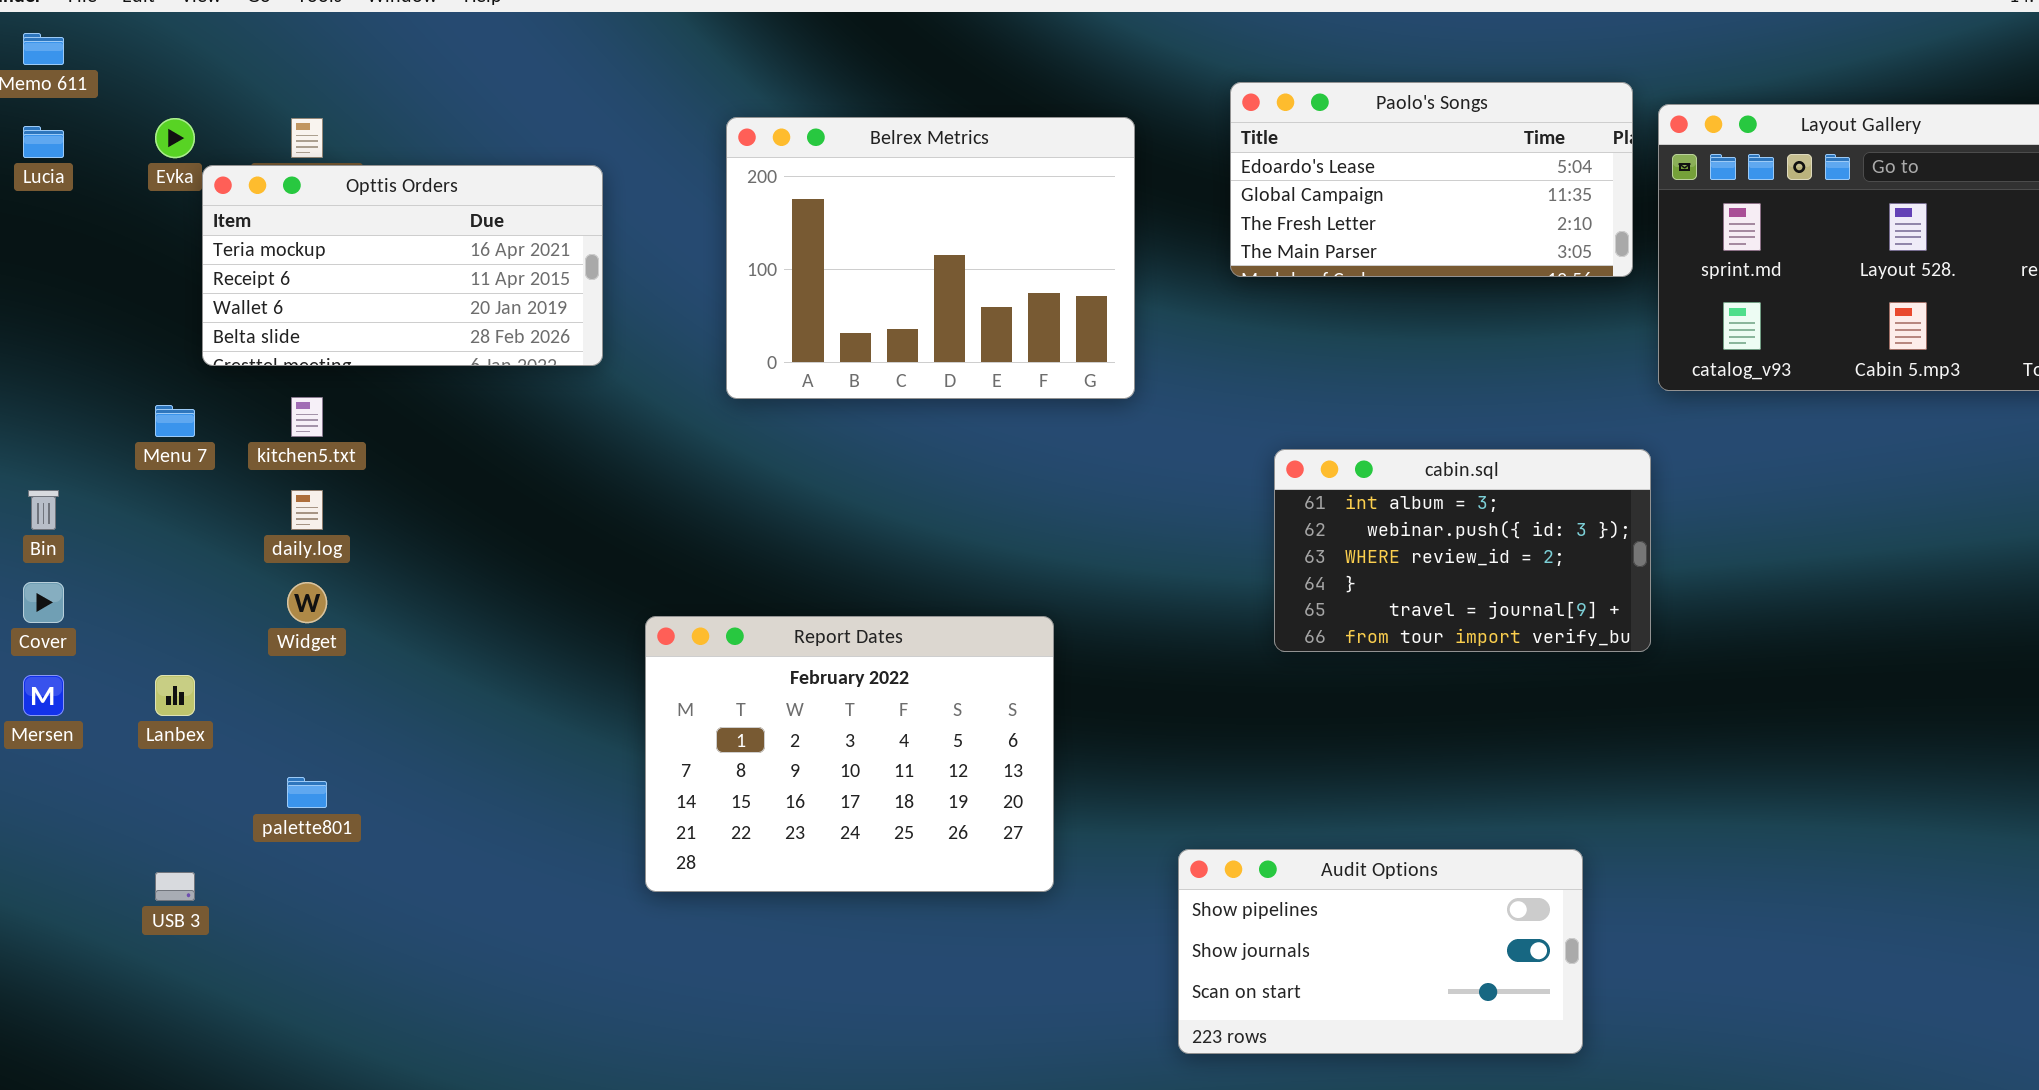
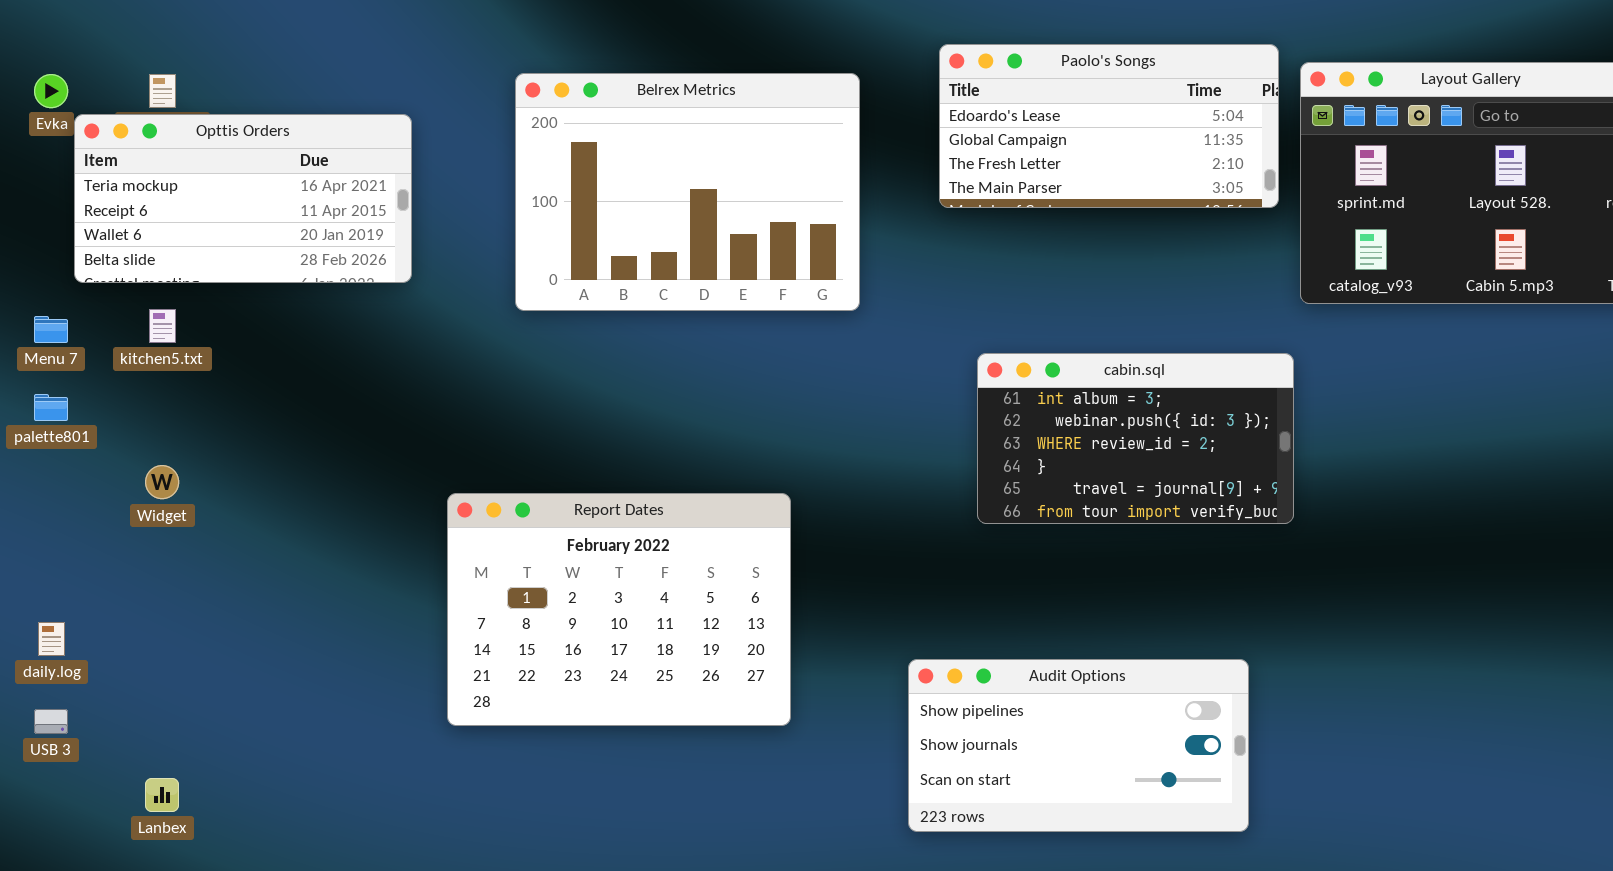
daily.log: [291,490,323,530] -> [38,622,65,656], moved
Lanbex: [155,675,195,716] -> [145,778,179,812], moved
palette801: [287,777,327,808] -> [34,394,68,421], moved
Audit Options: [1178,849,1583,1054] -> [908,659,1249,832], moved

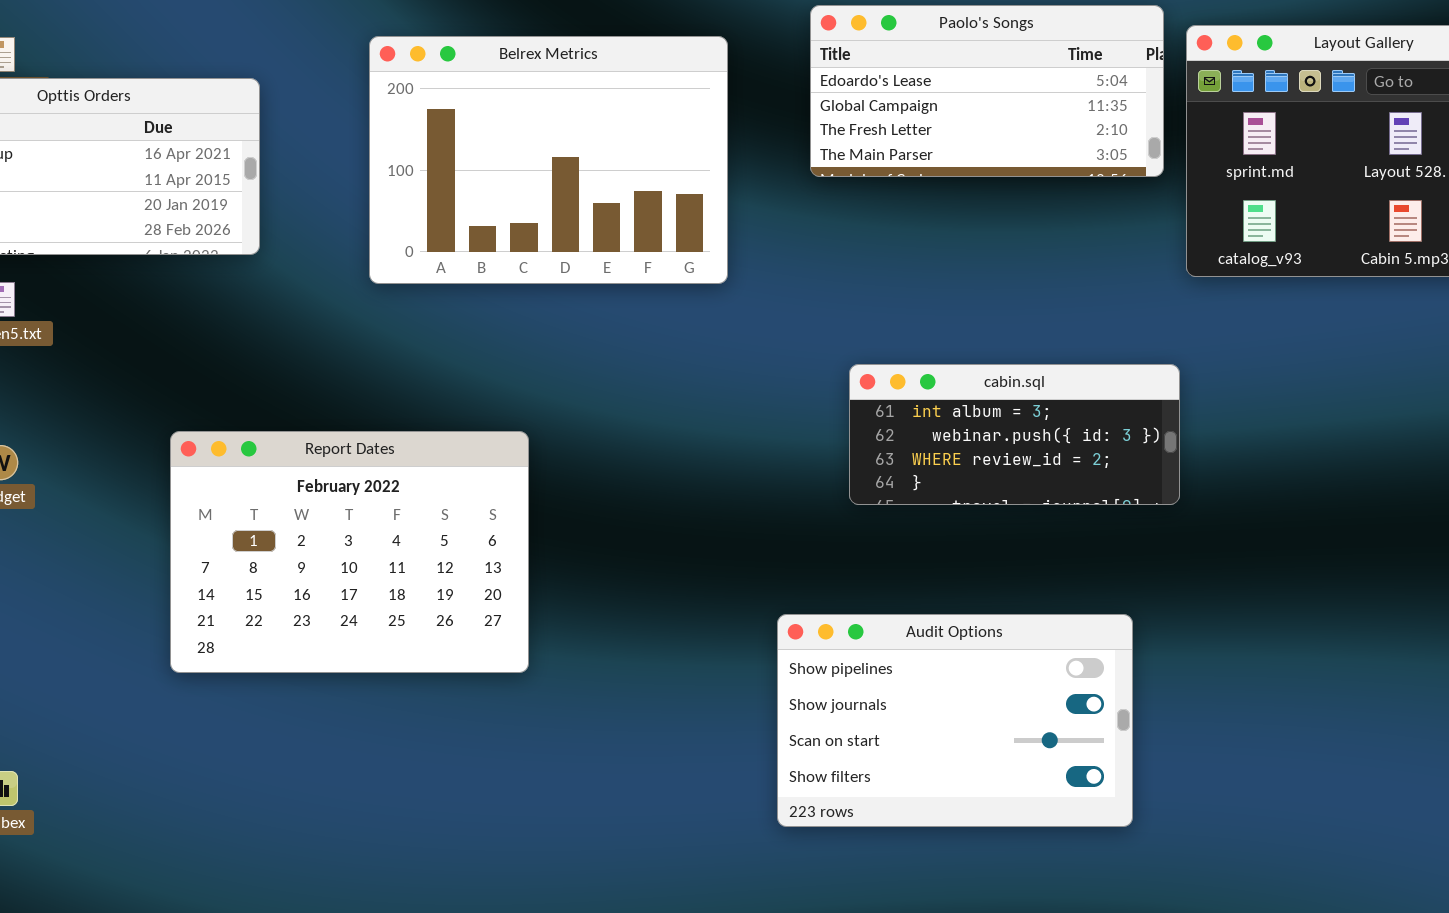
cabin.sql: [977,353,1294,524] -> [849,364,1180,505], resized
Report Dates: [447,493,791,726] -> [170,431,529,673], moved
Audit Options: [908,659,1249,832] -> [777,614,1133,827], resized

